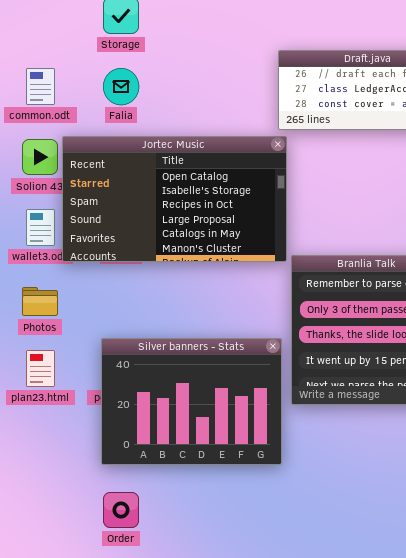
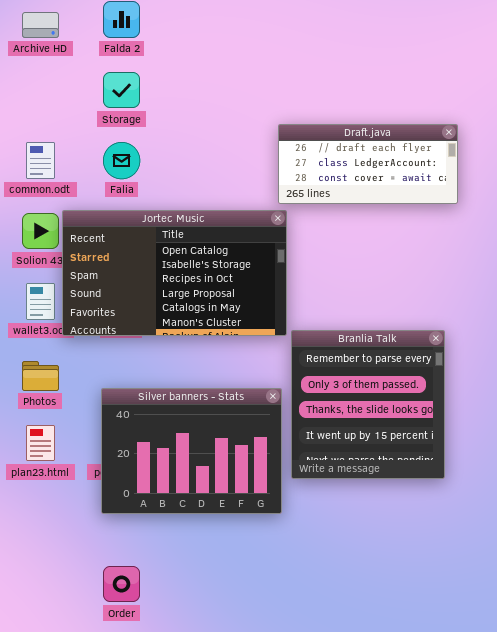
Silver banners - Stats: [101,338,282,465] -> [101,388,282,514], moved

